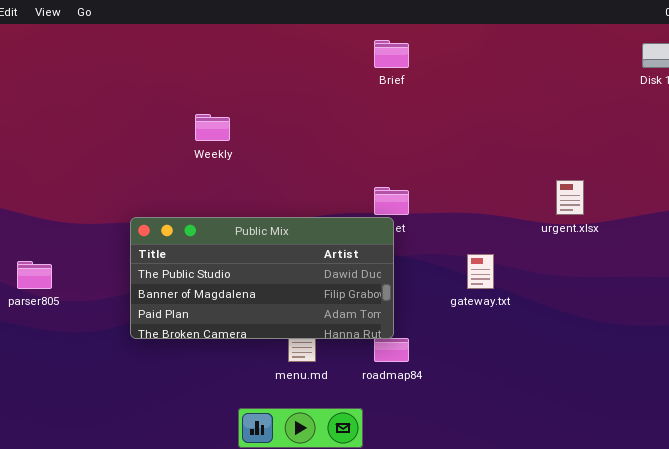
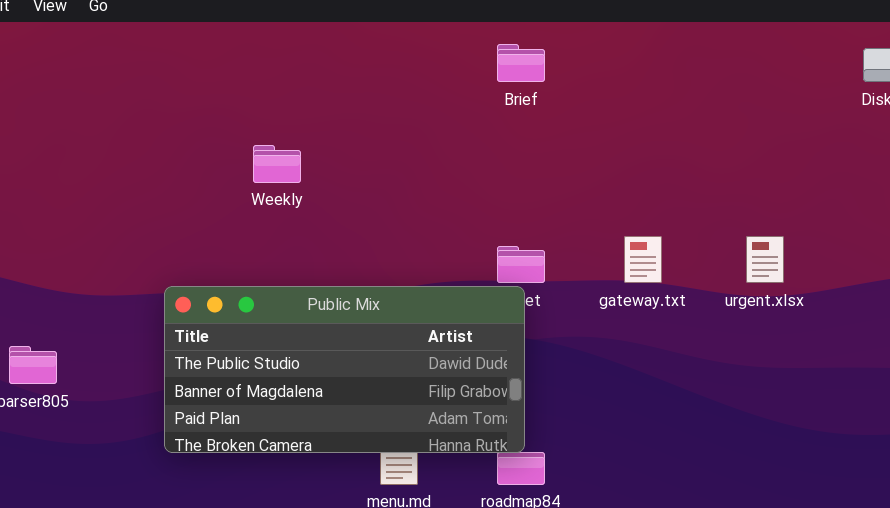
gateway.txt: [467,254,494,289] -> [624,236,662,283], moved

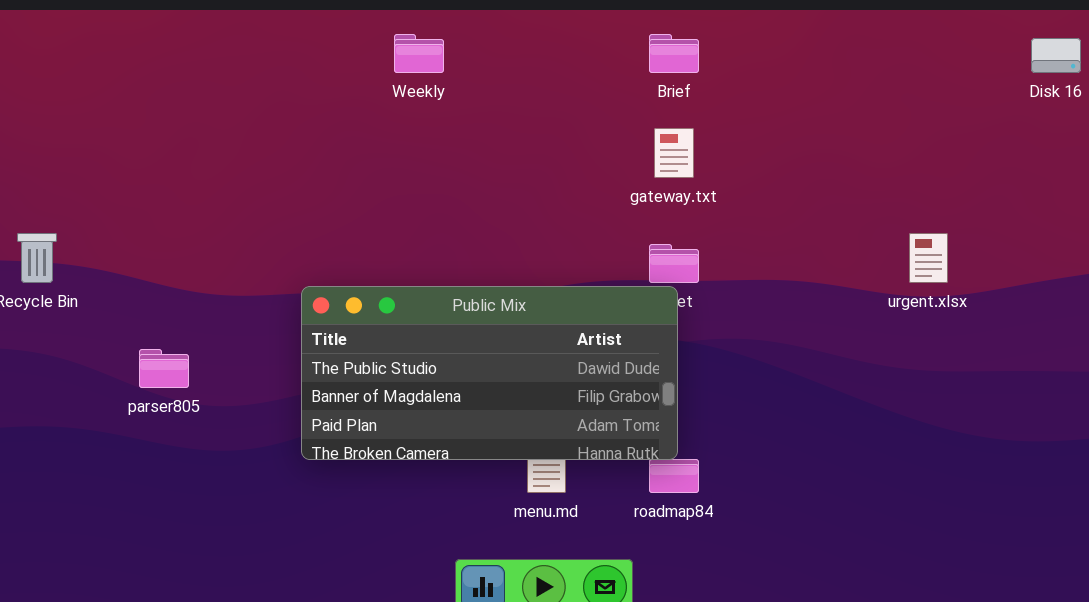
Weekly: [253,145,301,183] -> [394,34,444,73], moved
gateway.txt: [624,236,662,283] -> [654,128,694,178], moved

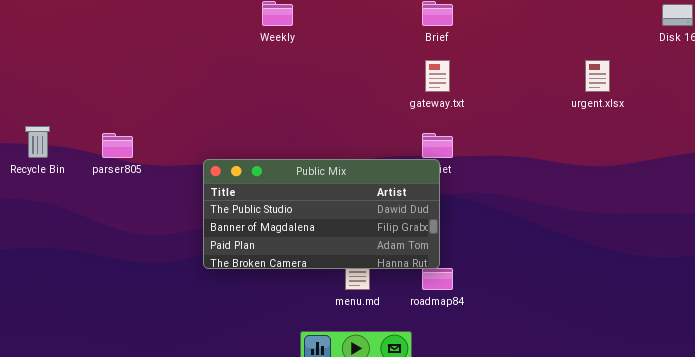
urgent.xlsx: [909,233,948,283] -> [585,60,610,92], moved
parser805: [139,349,189,388] -> [102,133,133,158], moved

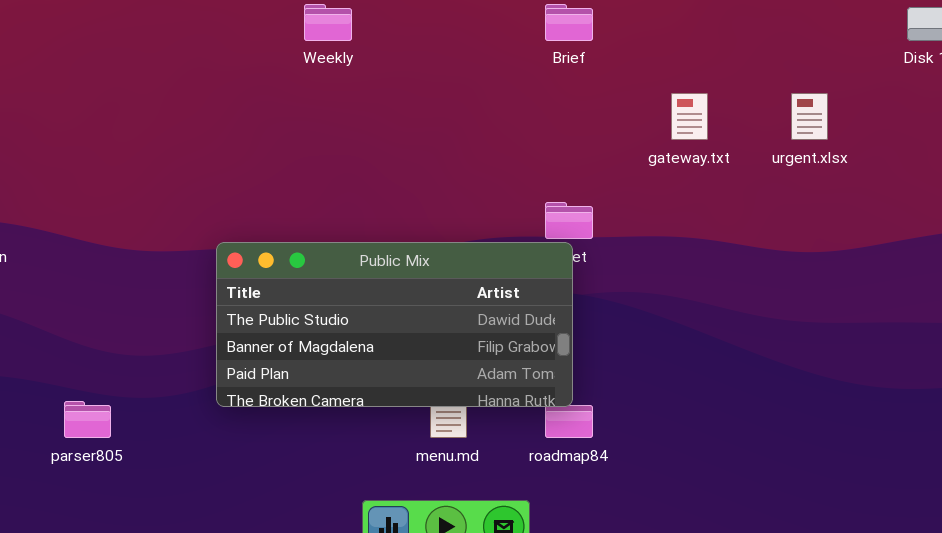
gateway.txt: [425,60,450,92] -> [671,93,708,140], moved
parser805: [102,133,133,158] -> [64,401,111,438], moved

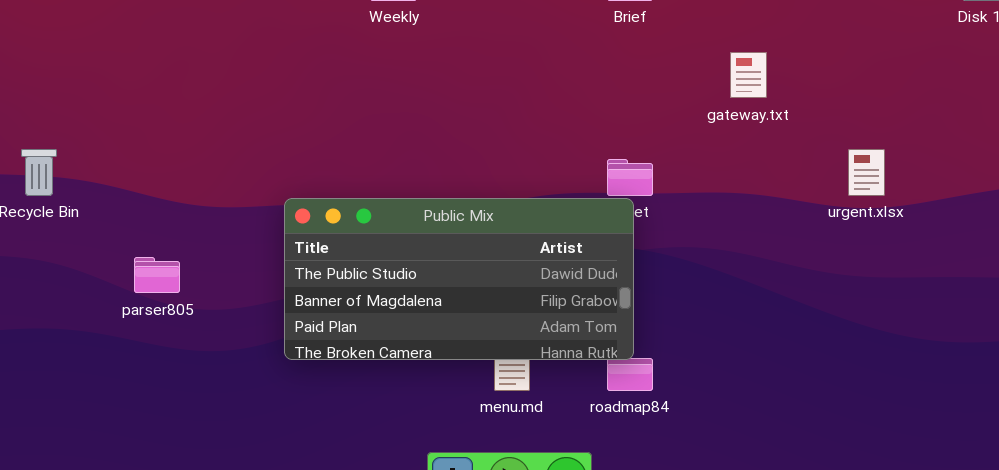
urgent.xlsx: [791,93,828,140] -> [848,149,885,196], moved
parser805: [64,401,111,438] -> [134,257,180,293], moved

